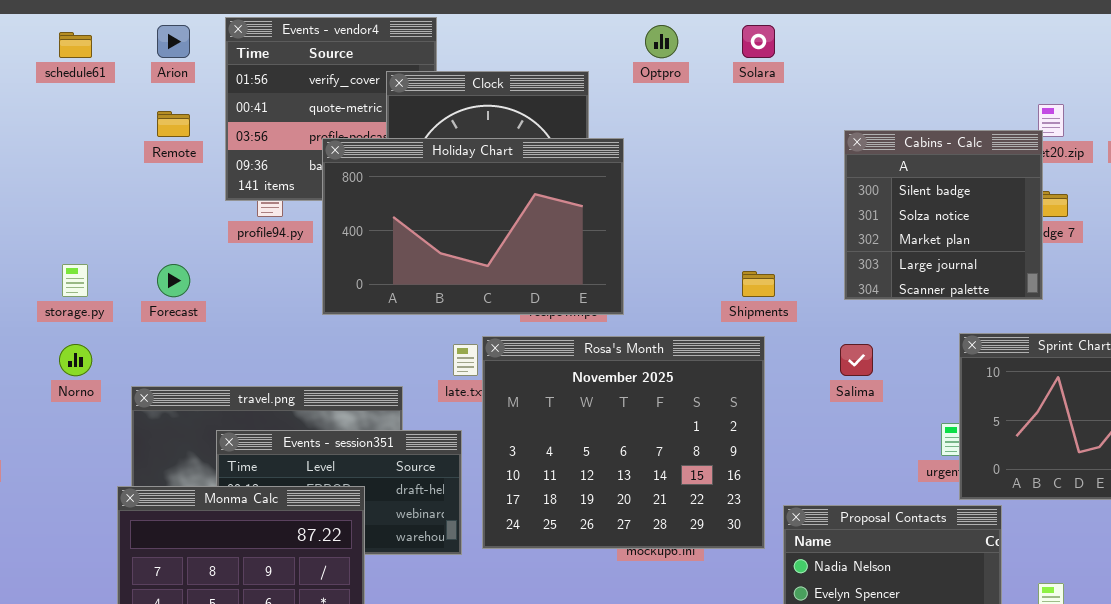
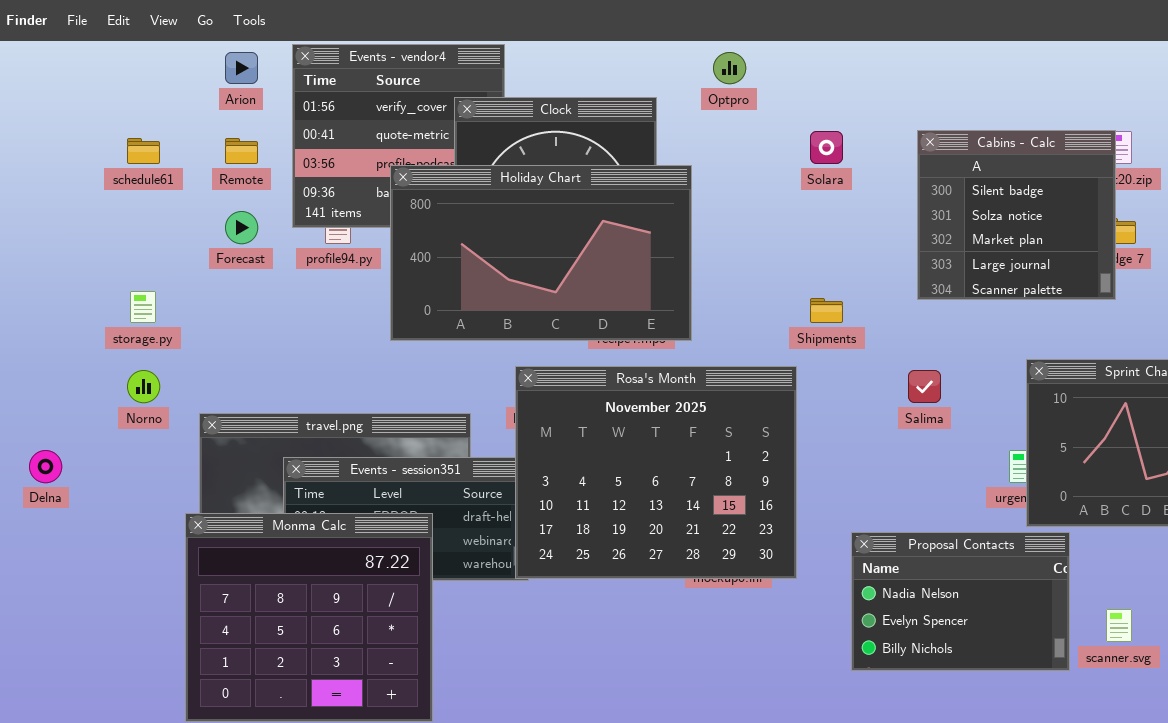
Solara: [742,25,775,58] -> [810,131,843,164], moved
schedule61: [59,32,92,58] -> [127,138,160,164], moved
Cabins - Calc: [844,130,1043,300] -> [917,130,1116,300], moved
Forecast: [157,264,190,297] -> [225,211,258,244], moved
Rosa's Month: [482,336,765,549] -> [515,366,797,579], moved

